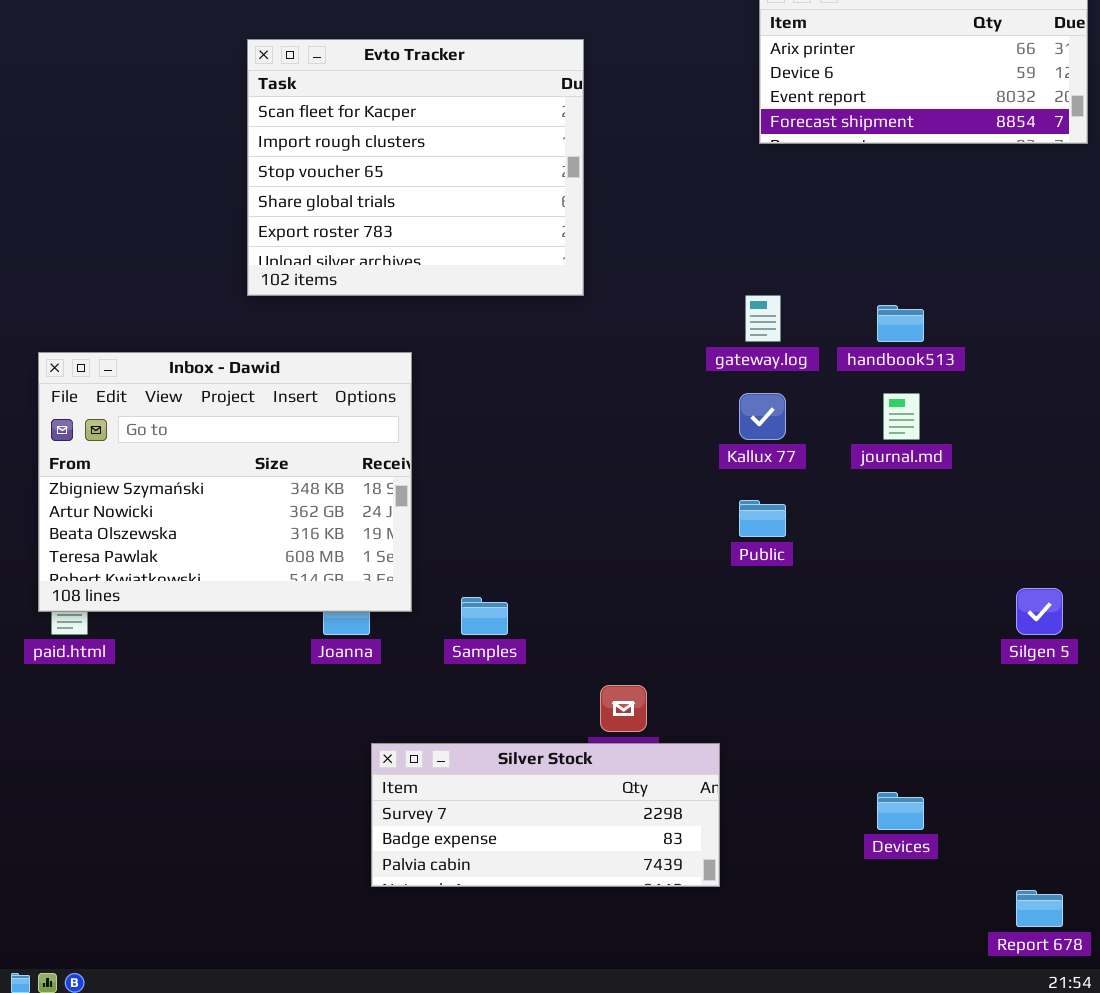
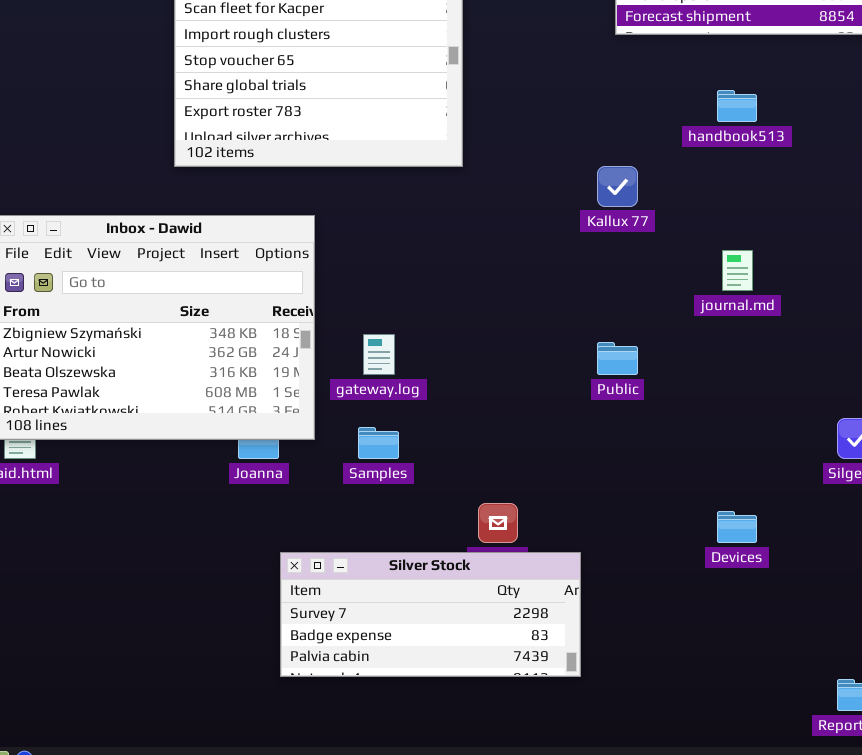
gateway.log: [745,295,781,342] -> [363,334,395,375], moved
handbook513: [877,305,924,342] -> [717,90,757,122], moved
Kallux 77: [739,393,786,440] -> [597,166,638,207], moved
Devices: [877,792,924,830] -> [717,511,757,543], moved

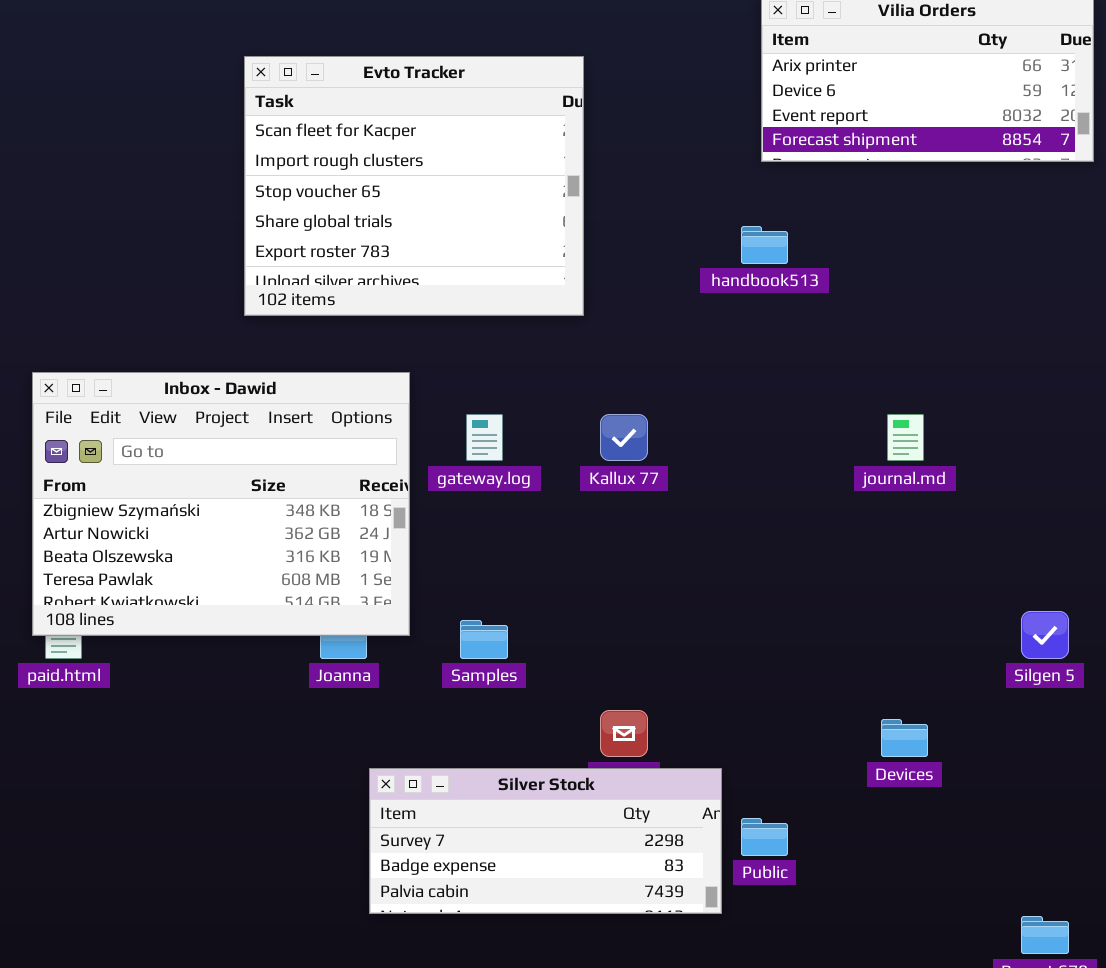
handbook513: [717,90,757,122] -> [741,226,788,264], moved
Kallux 77: [597,166,638,207] -> [600,414,648,461], moved
gateway.log: [363,334,395,375] -> [466,414,503,461], moved
Public: [597,342,638,375] -> [741,818,788,856], moved

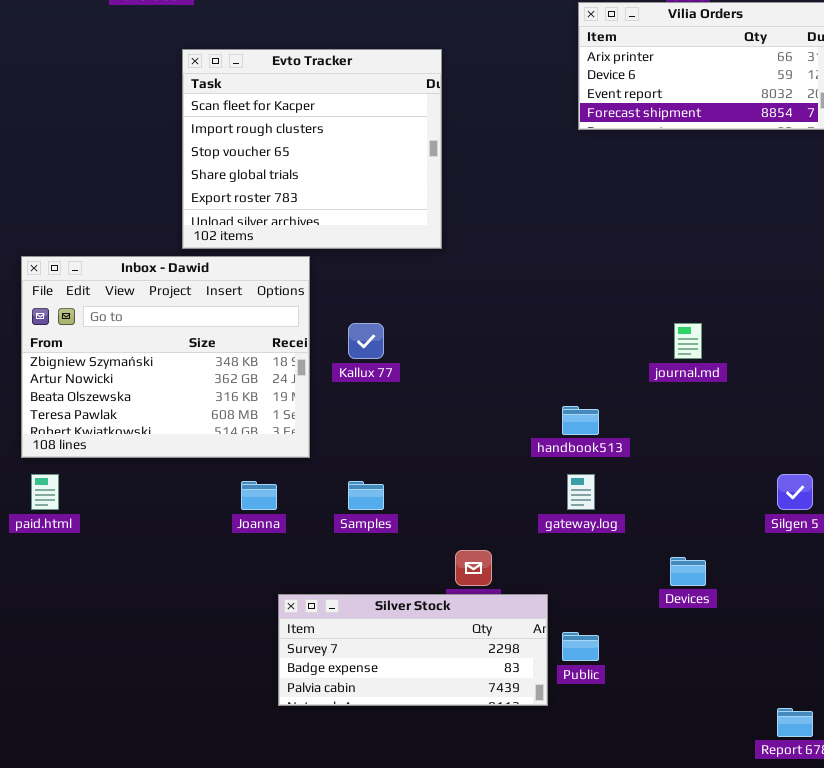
handbook513: [741,226,788,264] -> [562,406,599,435], moved
Inbox - Dawid: [32,372,410,636] -> [21,256,310,458], moved
gateway.log: [466,414,503,461] -> [567,474,595,510], moved
Kallux 77: [600,414,648,461] -> [348,323,384,359], moved

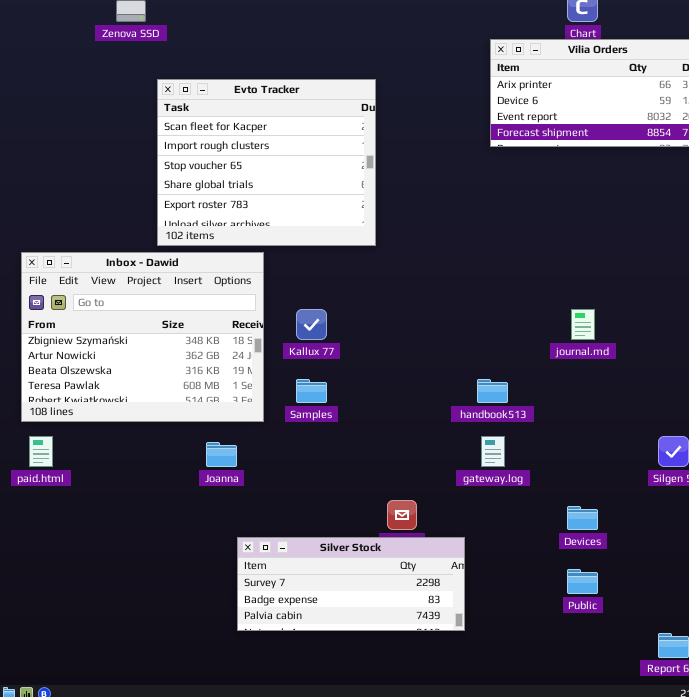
Samples: [348,481,384,510] -> [296,379,327,403], moved
Public: [562,632,599,661] -> [567,569,598,594], moved

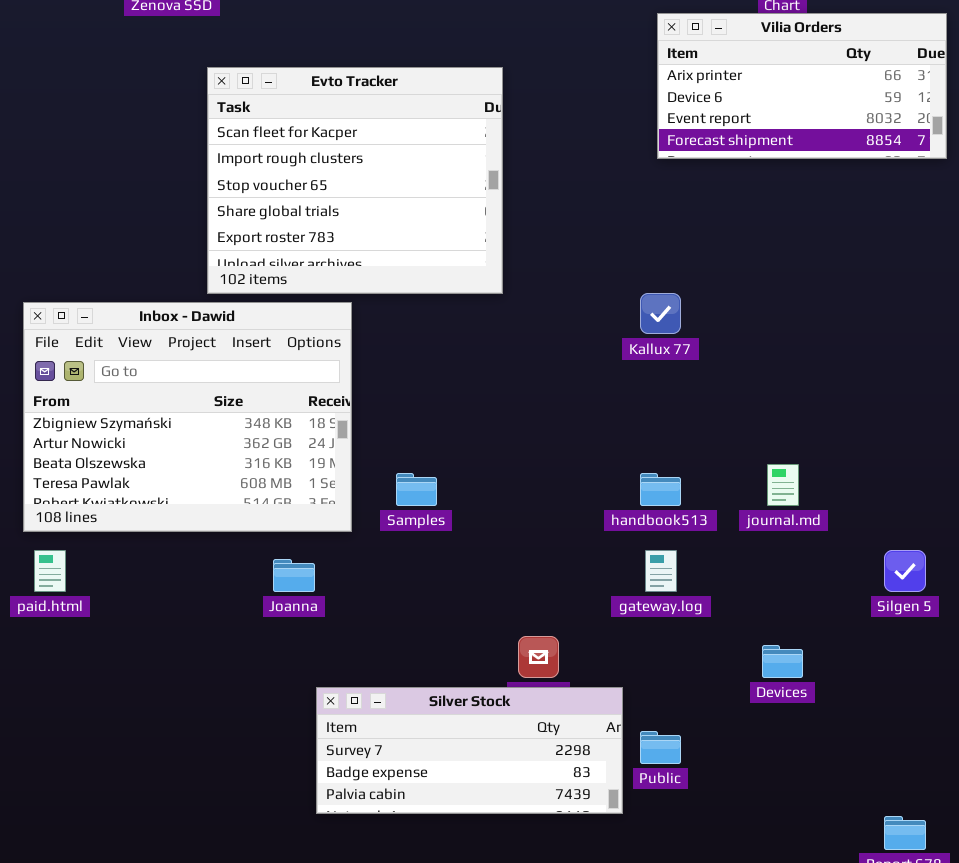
Kallux 77: [296,309,327,340] -> [640,293,681,334], moved
journal.md: [571,309,595,340] -> [767,464,799,506], moved
Public: [567,569,598,594] -> [640,731,681,764], moved

